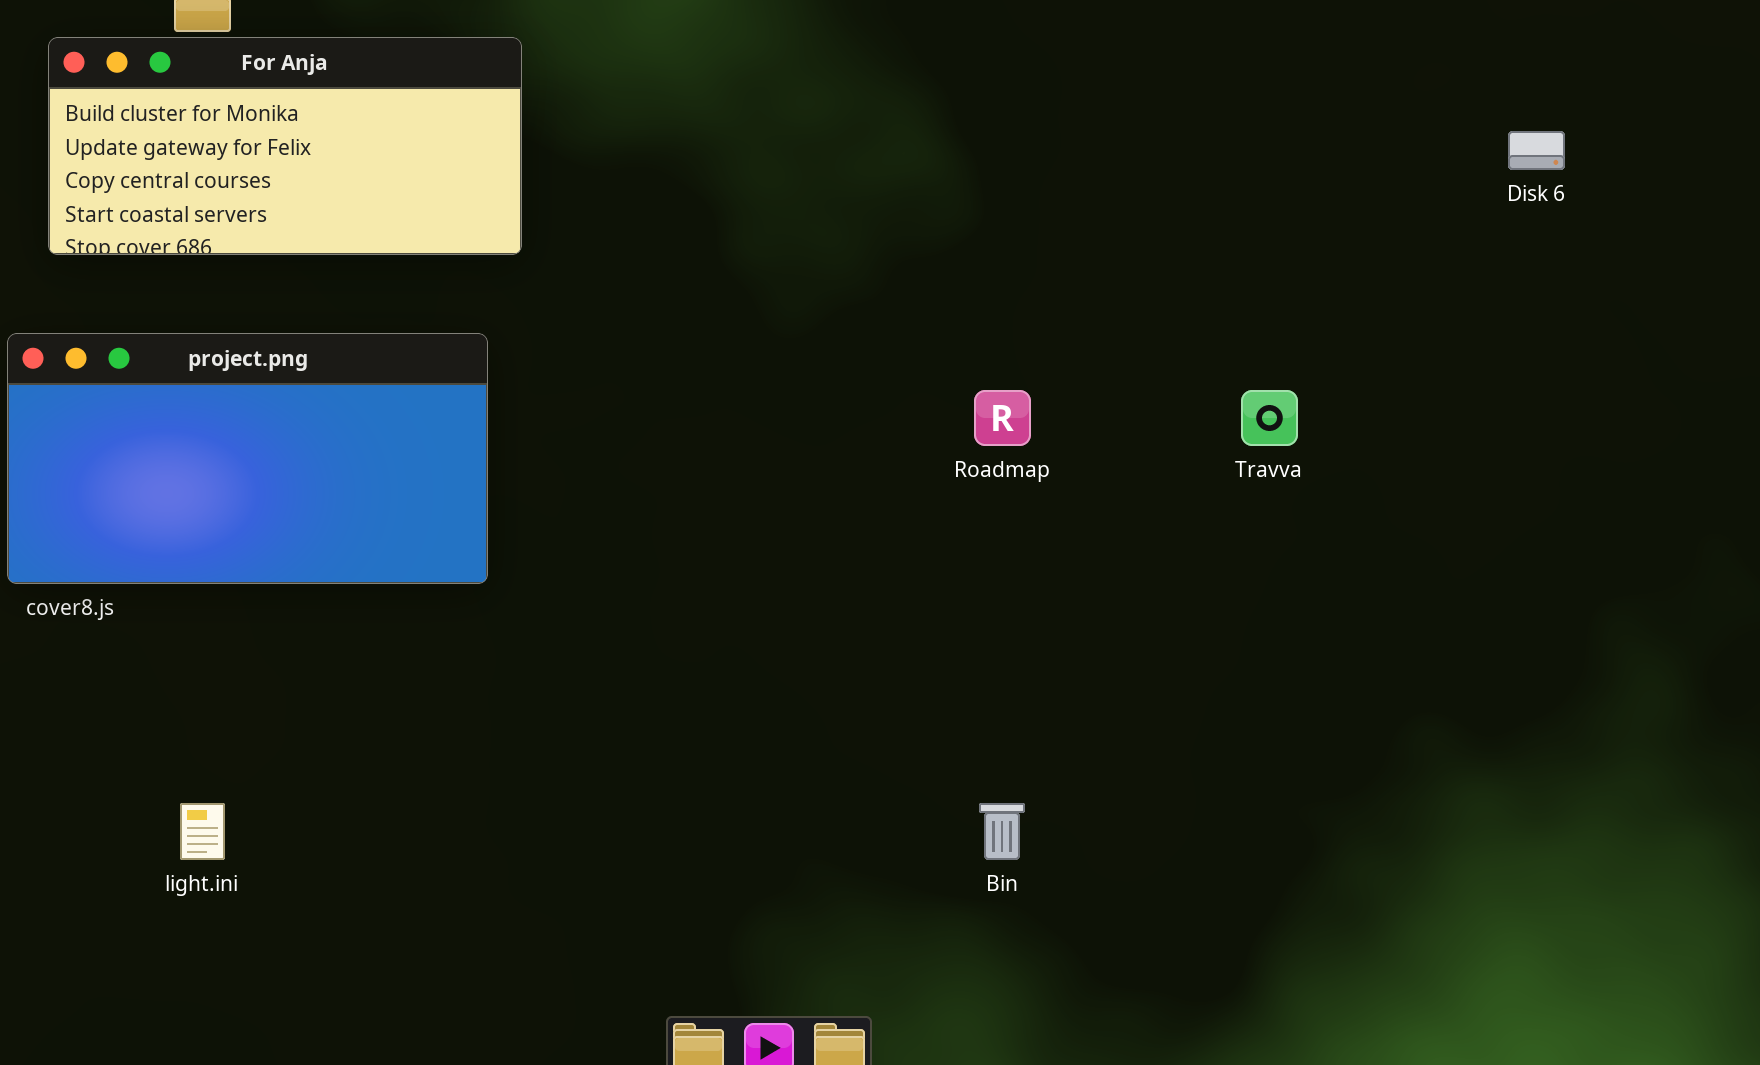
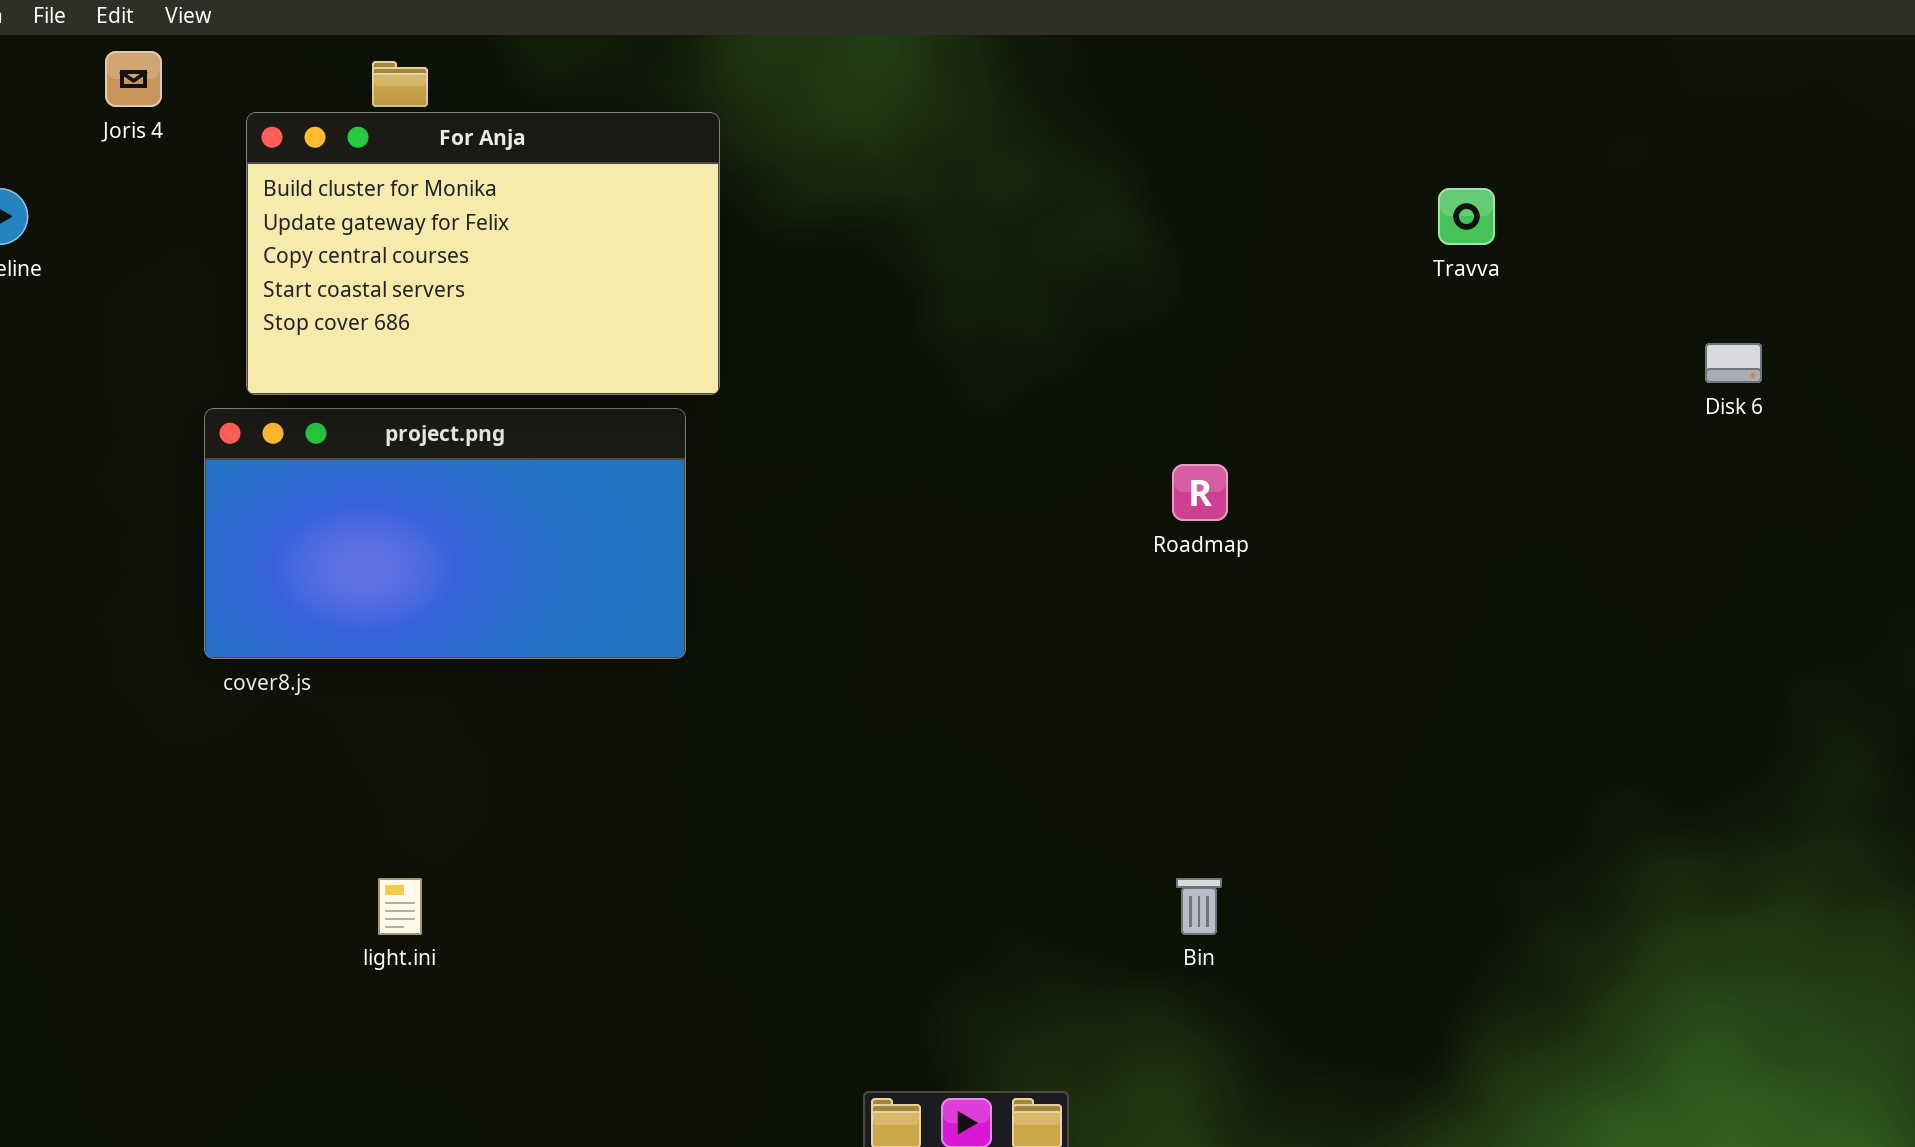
For Anja: [48,37,522,255] -> [246,112,720,395], resized
Disk 6: [1508,131,1565,170] -> [1705,343,1762,383], moved
Travva: [1241,390,1298,446] -> [1438,188,1495,245], moved

